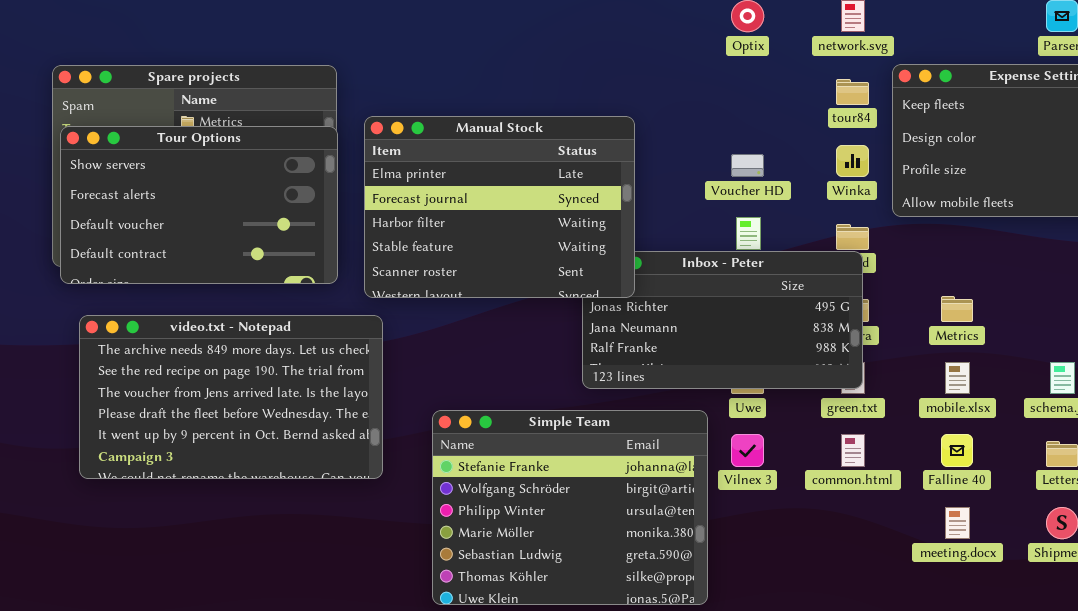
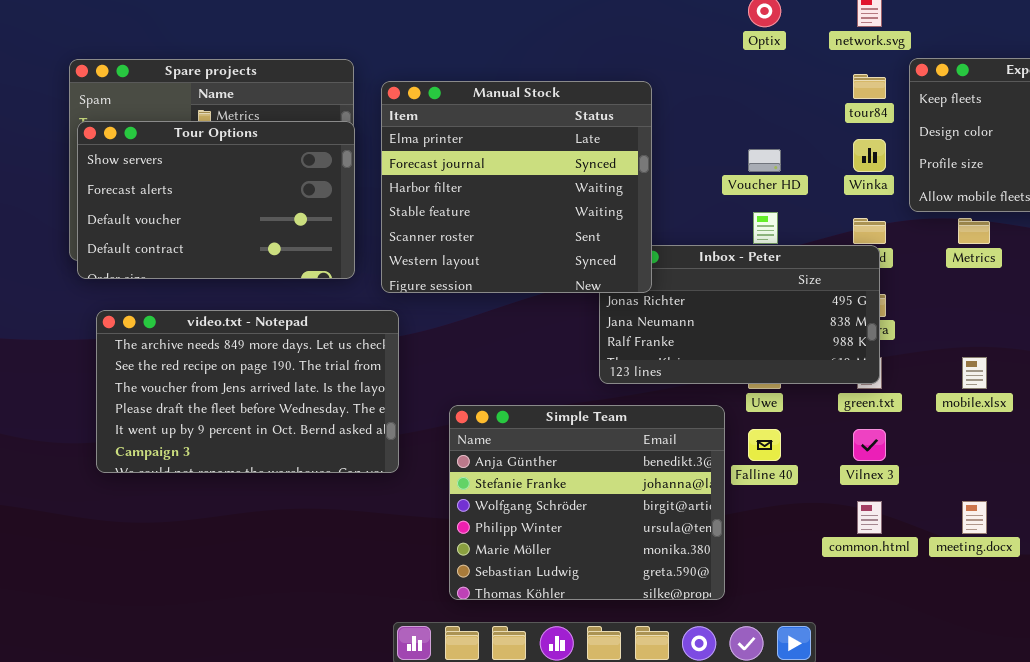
Manual Stock: [364,116,635,298] -> [381,81,652,293], resized
Metrics: [941,296,973,322] -> [958,218,990,244], moved
Simple Team: [432,410,708,605] -> [449,405,725,600], scrolled up 1 row
Vilnex 3: [731,434,764,467] -> [853,429,886,461], moved
common.html: [841,434,865,467] -> [857,501,882,534], moved
Falline 40: [941,434,973,467] -> [748,429,781,461], moved

